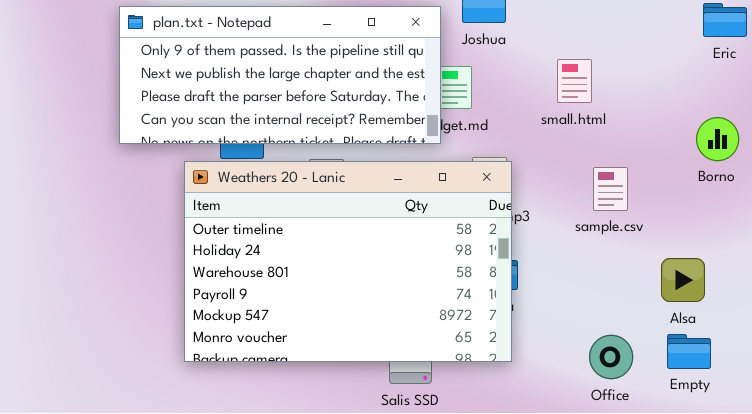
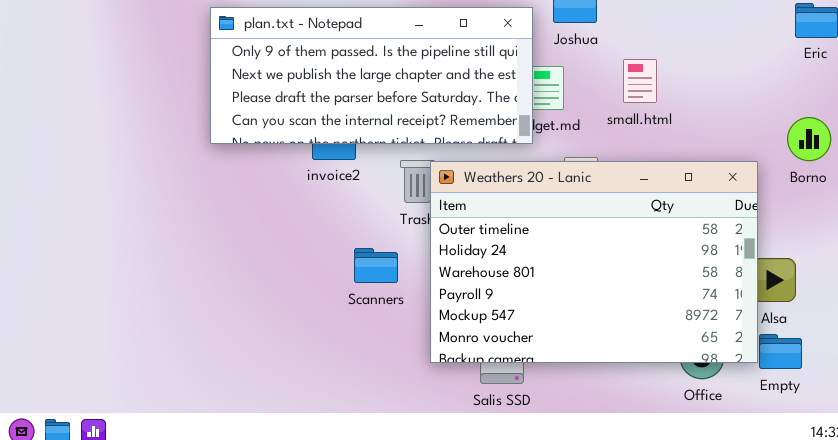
small.html: [557,59,592,103] -> [623,59,657,103], moved
Weathers 20 - Lanic: [184,161,512,362] -> [430,161,758,363], moved

